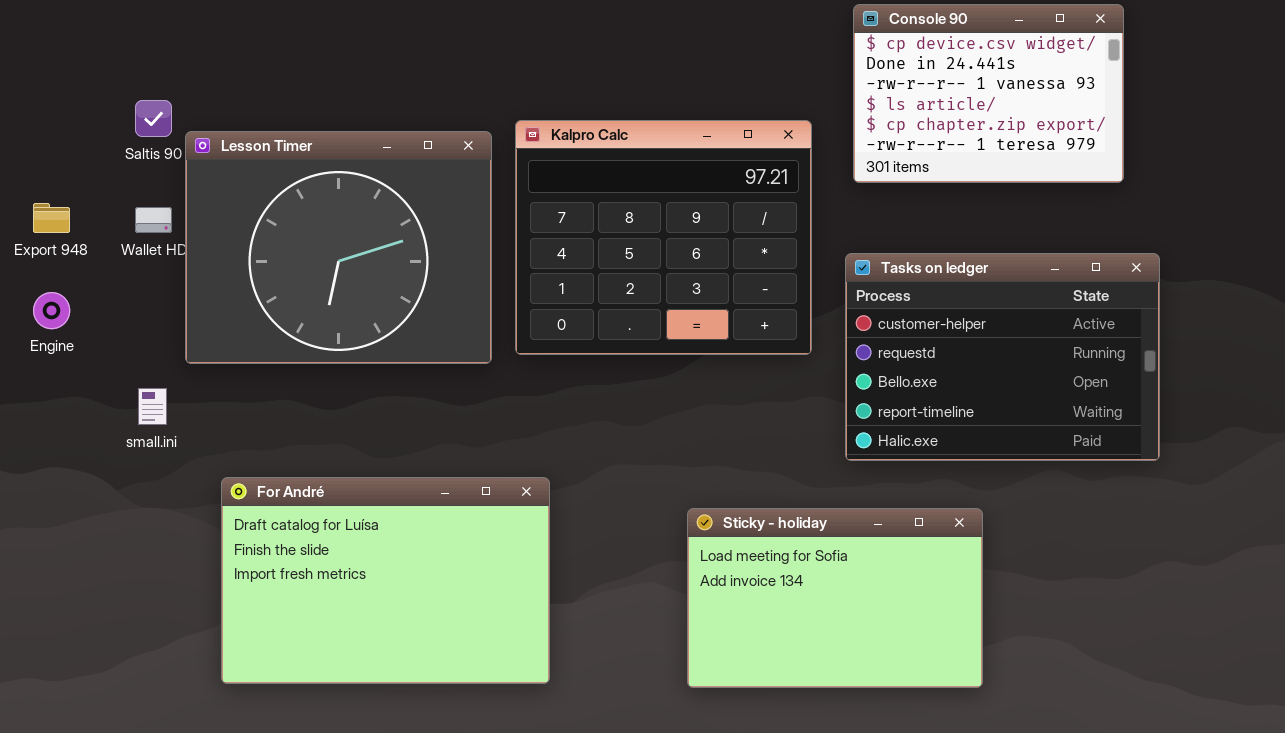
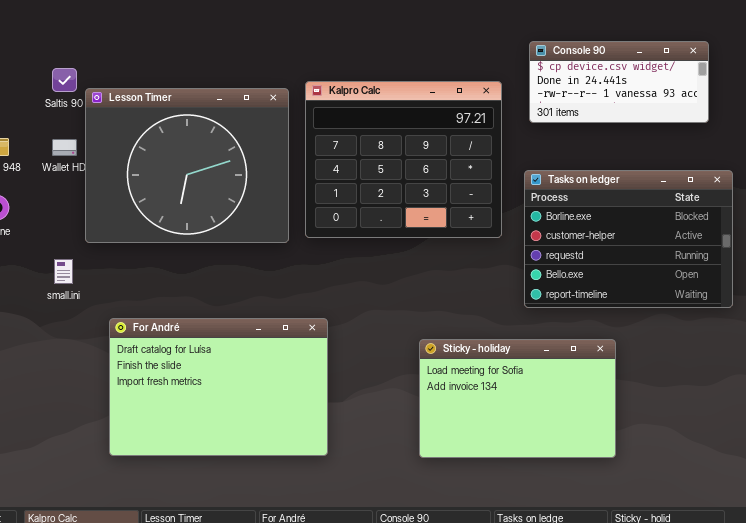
Console 90: [853,4,1124,183] -> [529,41,709,123], resized
Tasks on ledger: [845,253,1160,461] -> [524,170,733,308], scrolled up 1 row

